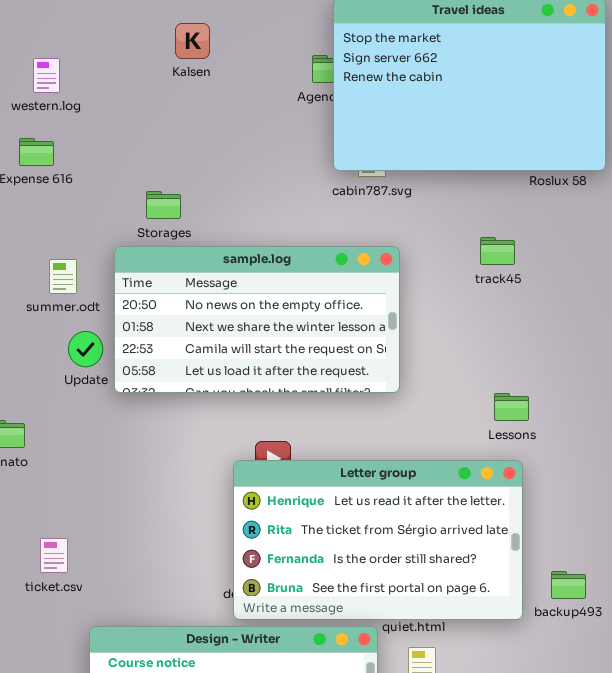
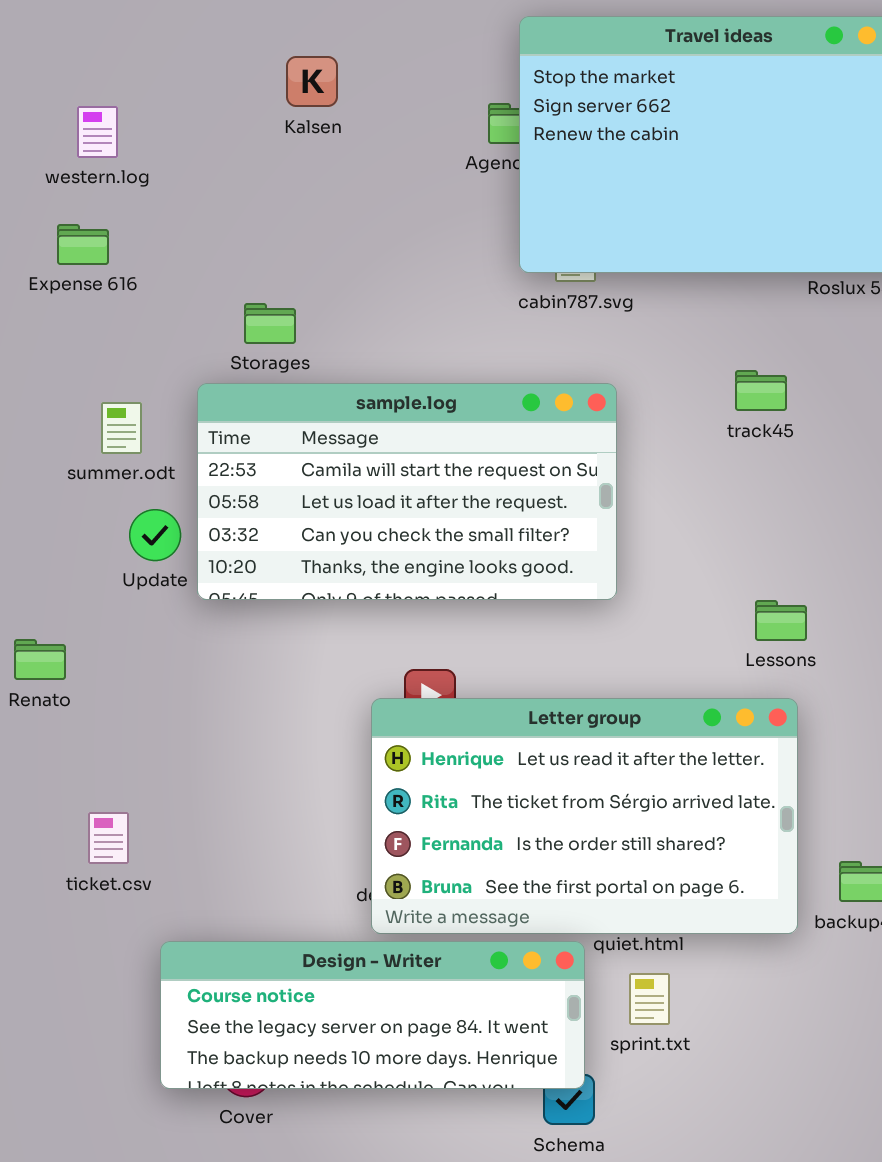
sample.log: [114,246,400,393] -> [197,383,617,600], scrolled down 2 rows

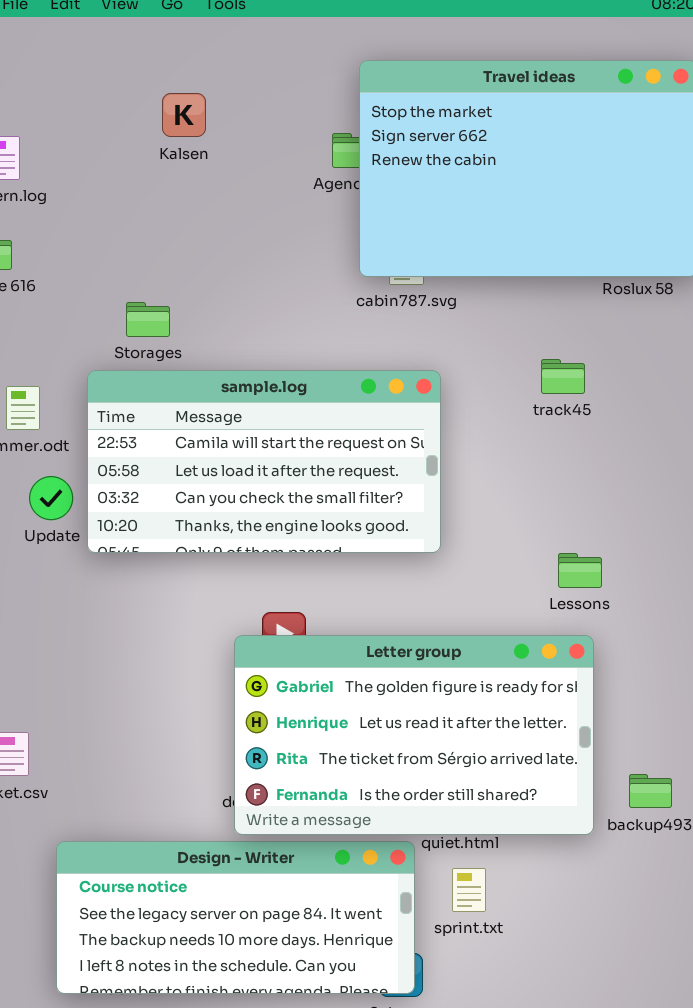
Letter group: [371,698,798,934] -> [234,635,594,835], scrolled up 1 row
Design - Writer: [160,941,585,1089] -> [56,841,415,994], resized

